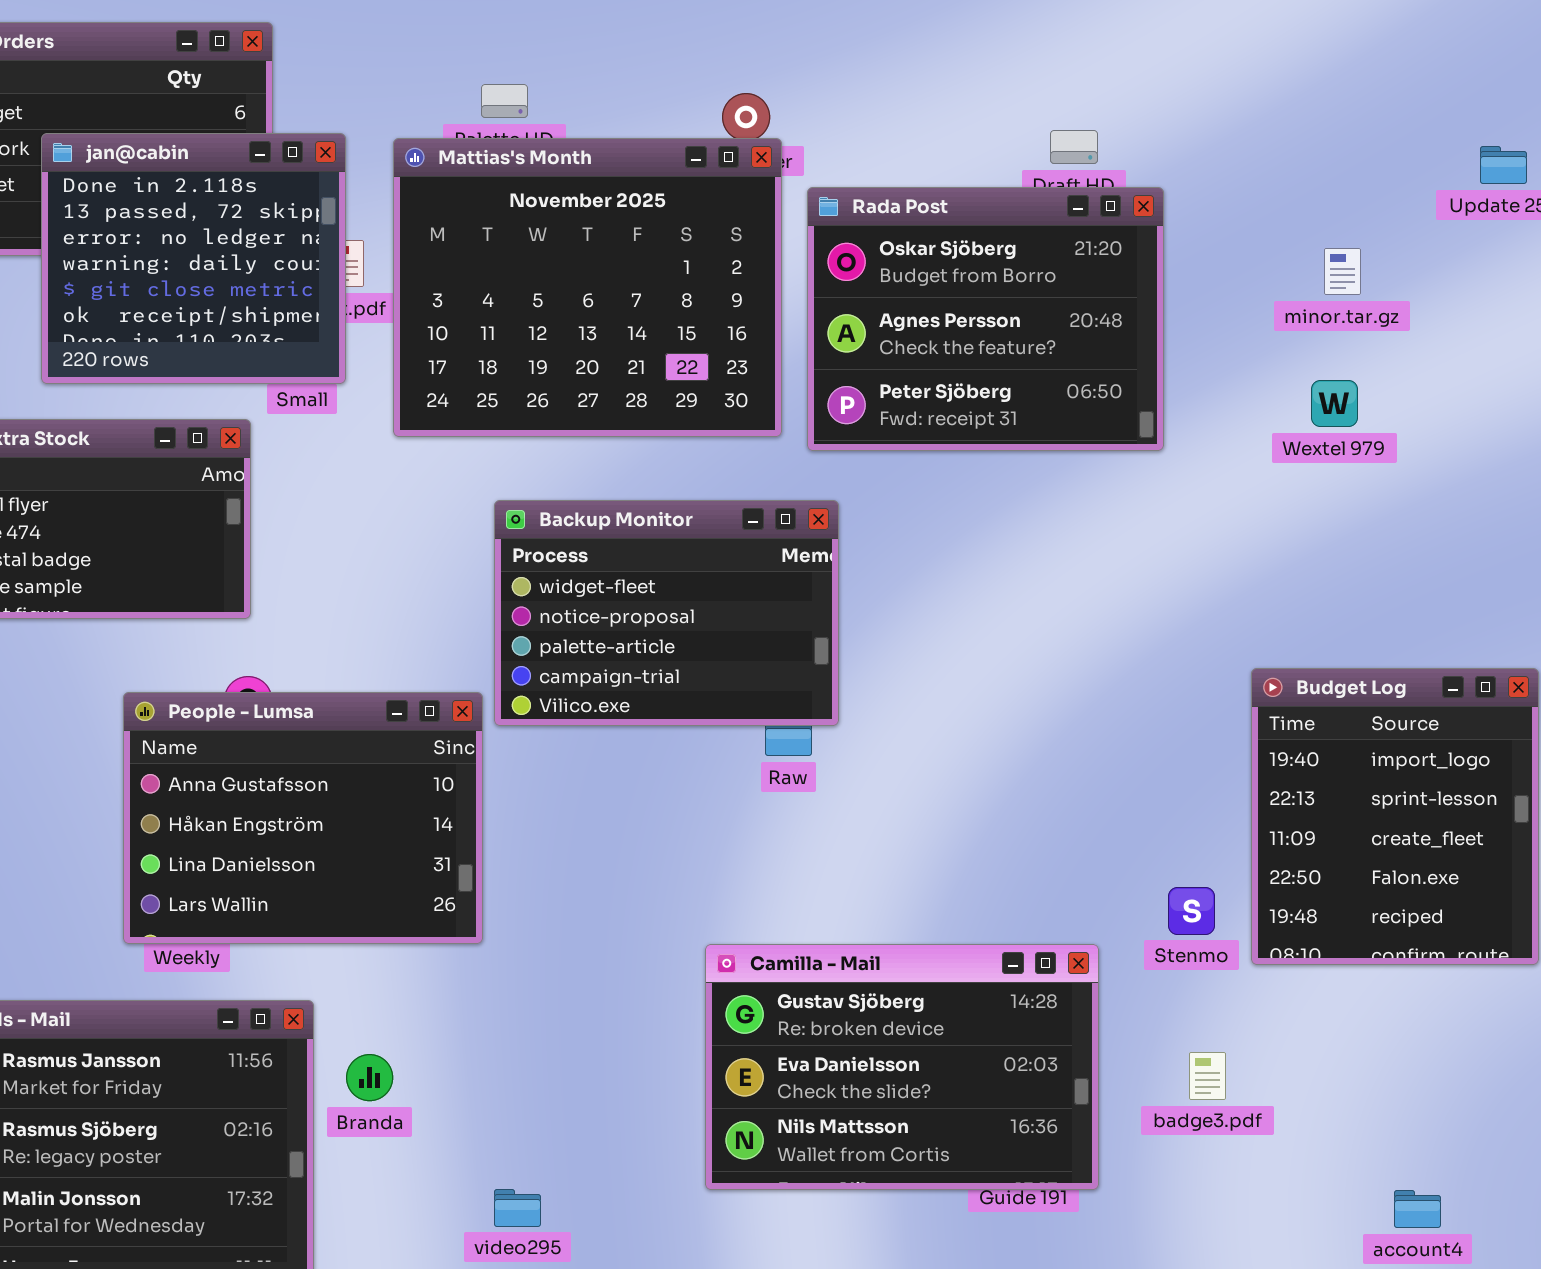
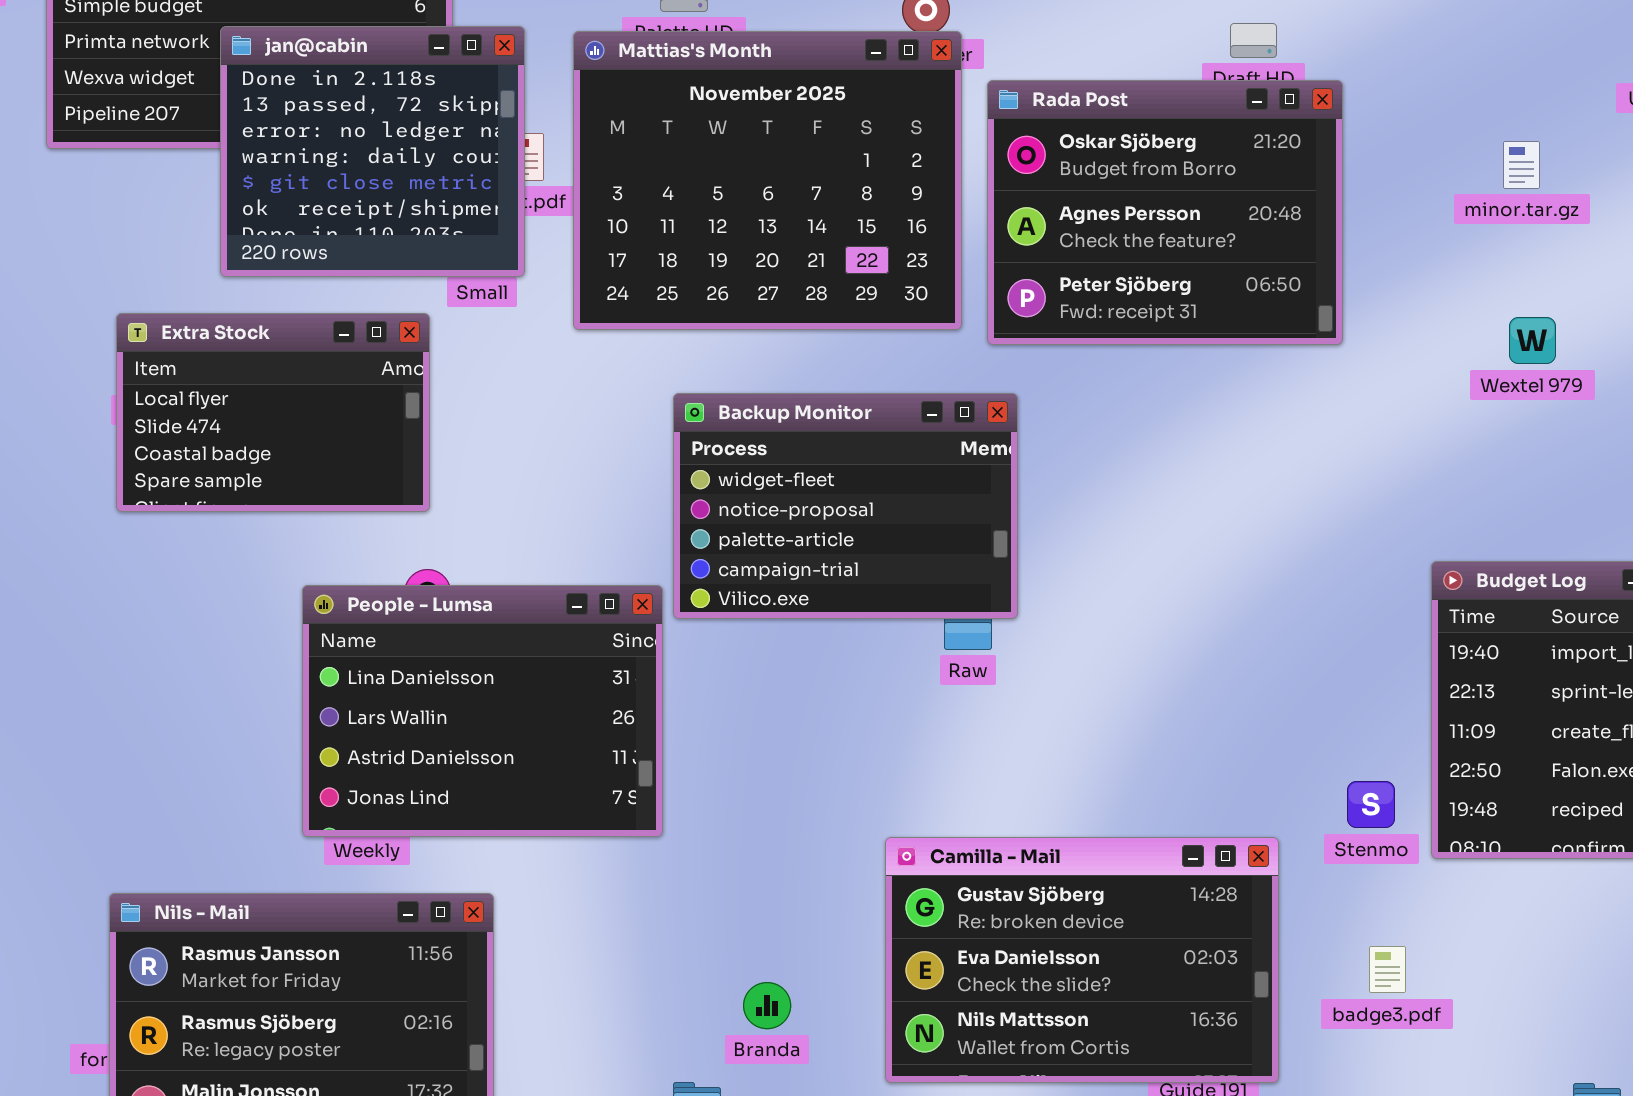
Wextel 979: [1311,380,1358,427] -> [1509,317,1556,364], moved
People - Lumsa: [123,692,483,944] -> [302,585,663,837], scrolled down 2 rows
Branda: [346,1054,393,1101] -> [743,982,791,1029], moved

